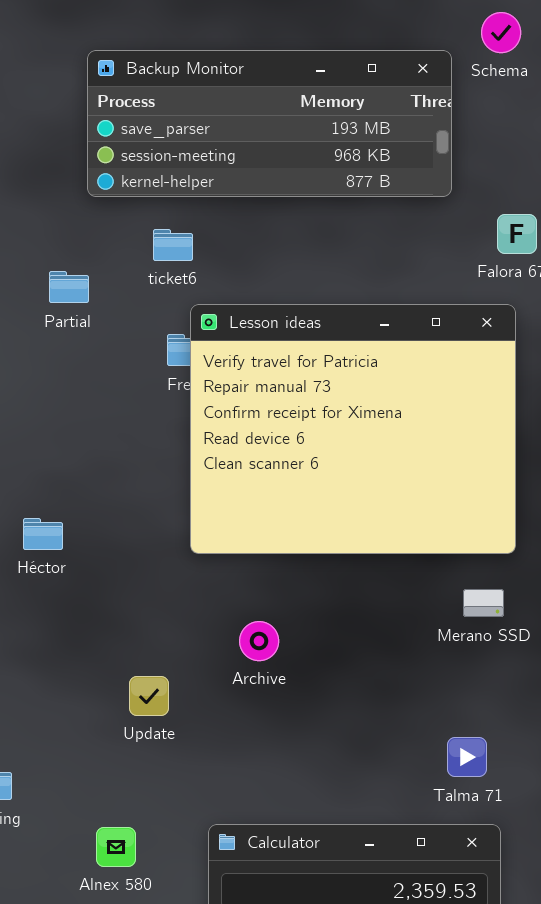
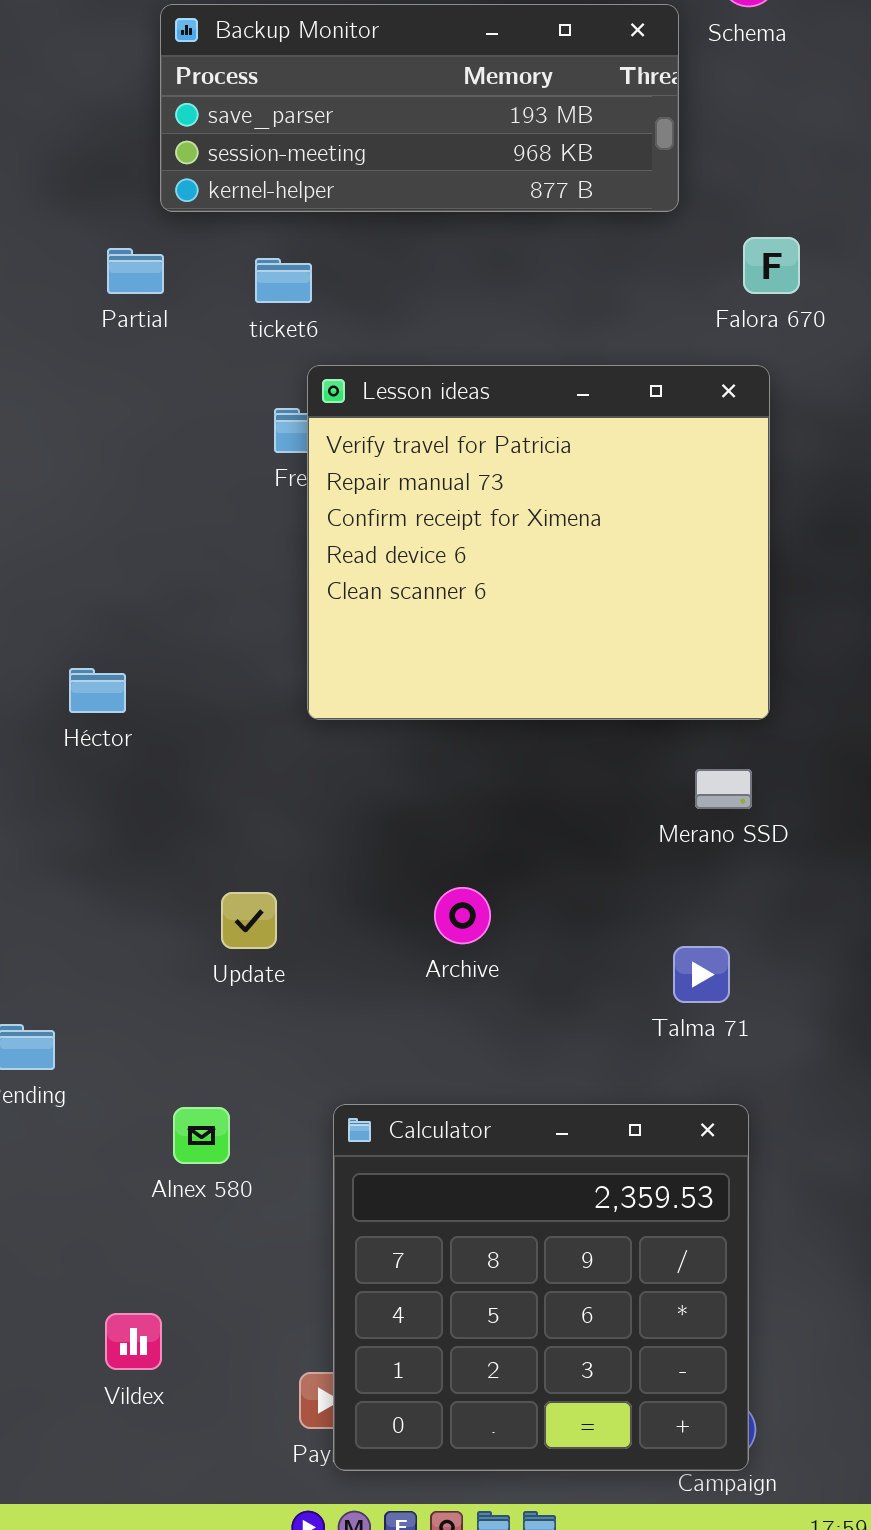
Partial: [49,271,89,303] -> [107,248,164,294], moved
Archive: [239,621,279,661] -> [434,887,491,944], moved
Talma 71: [447,737,487,777] -> [673,946,730,1003], moved

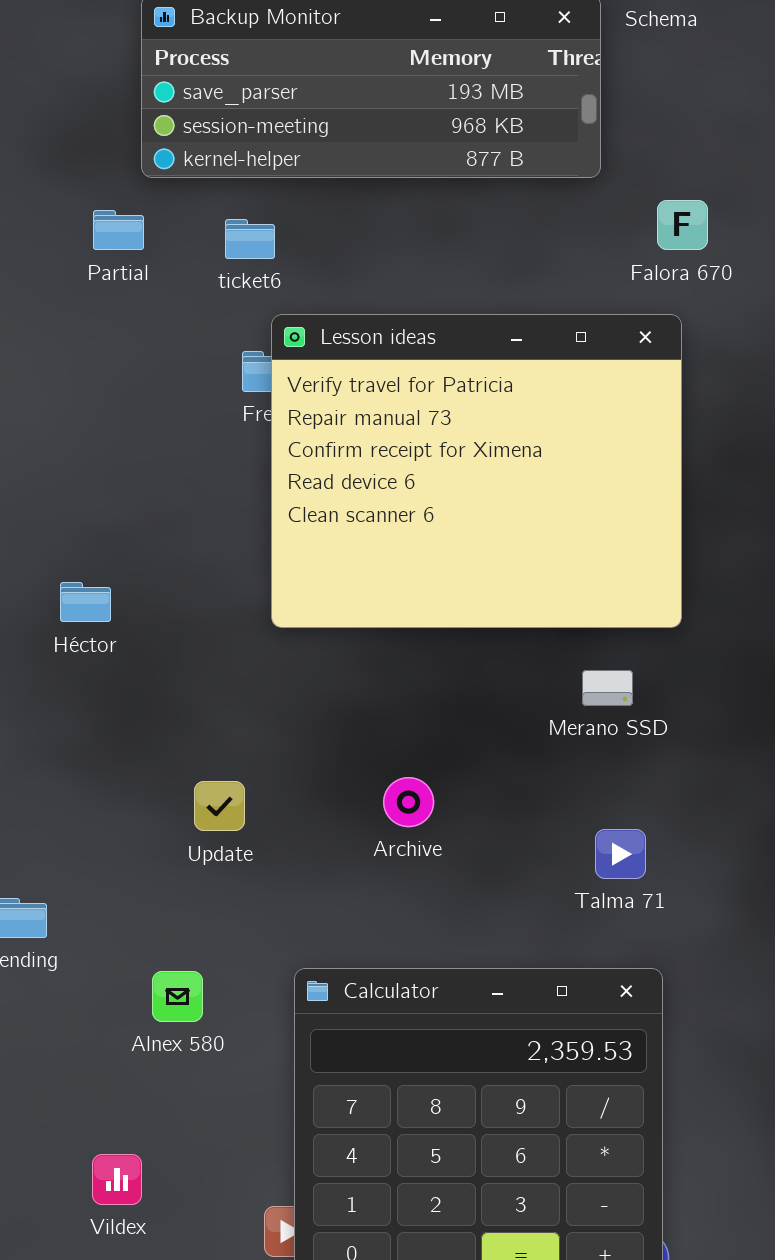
Merano SSD: [695,769,752,809] -> [582,670,633,706], moved

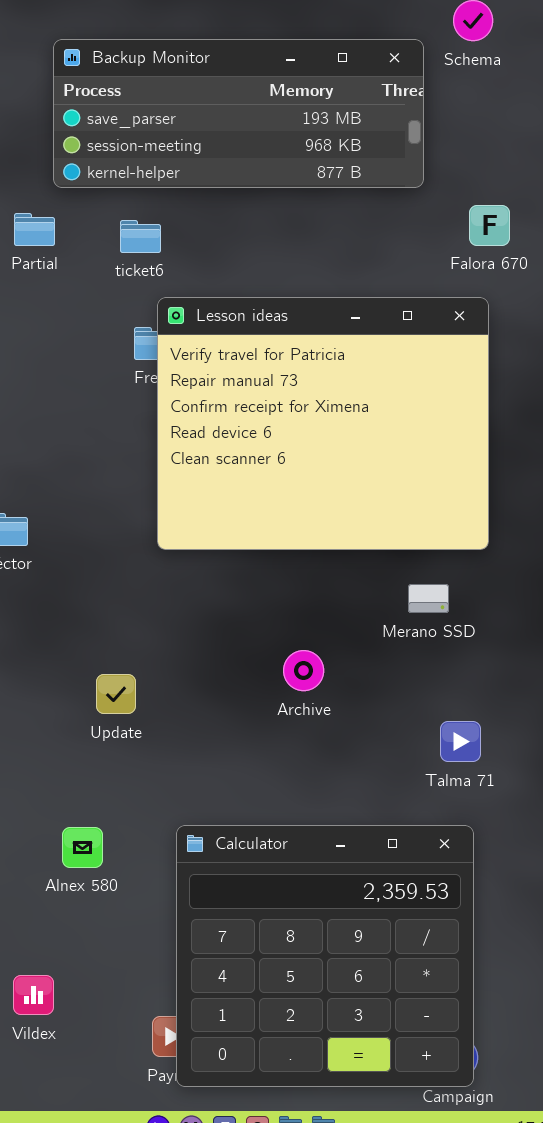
Archive: [383,777,434,827] -> [283,650,324,691], moved
Talma 71: [595,829,646,879] -> [440,721,481,762], moved

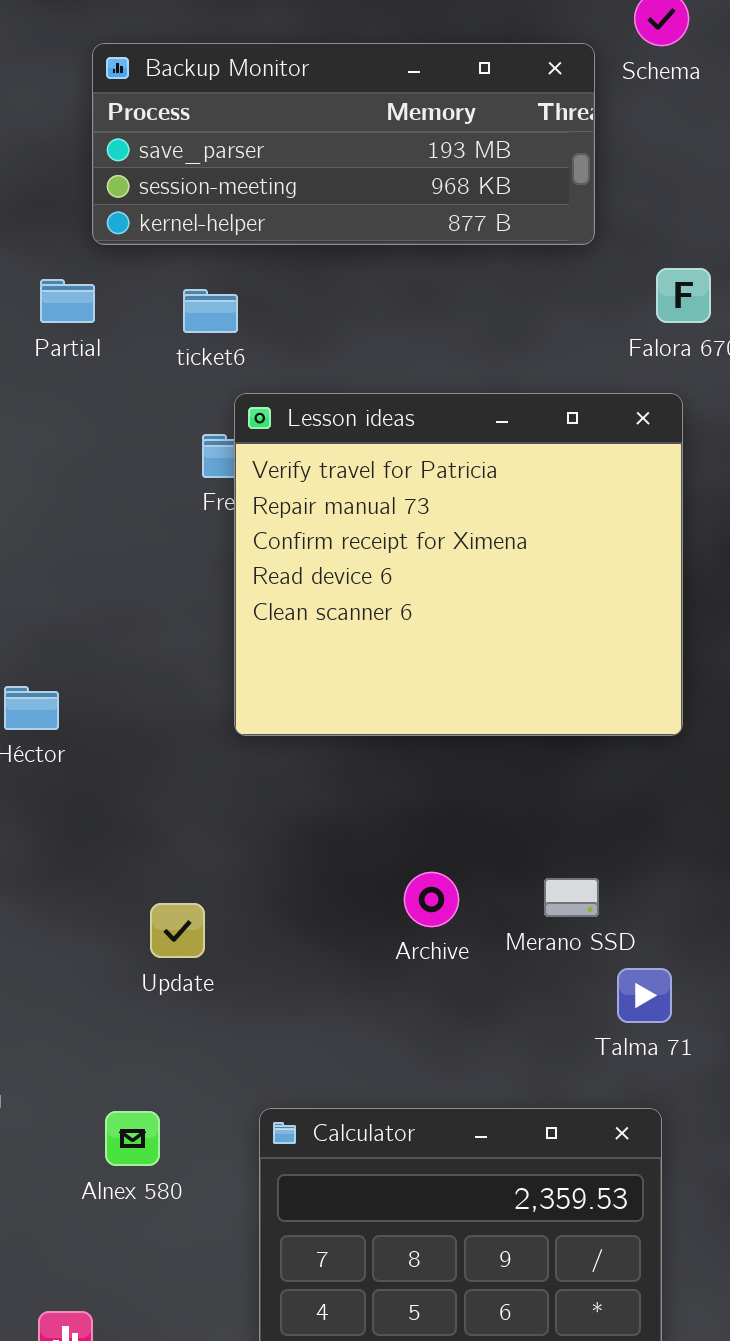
Merano SSD: [408,584,449,613] -> [544,878,599,917], moved

